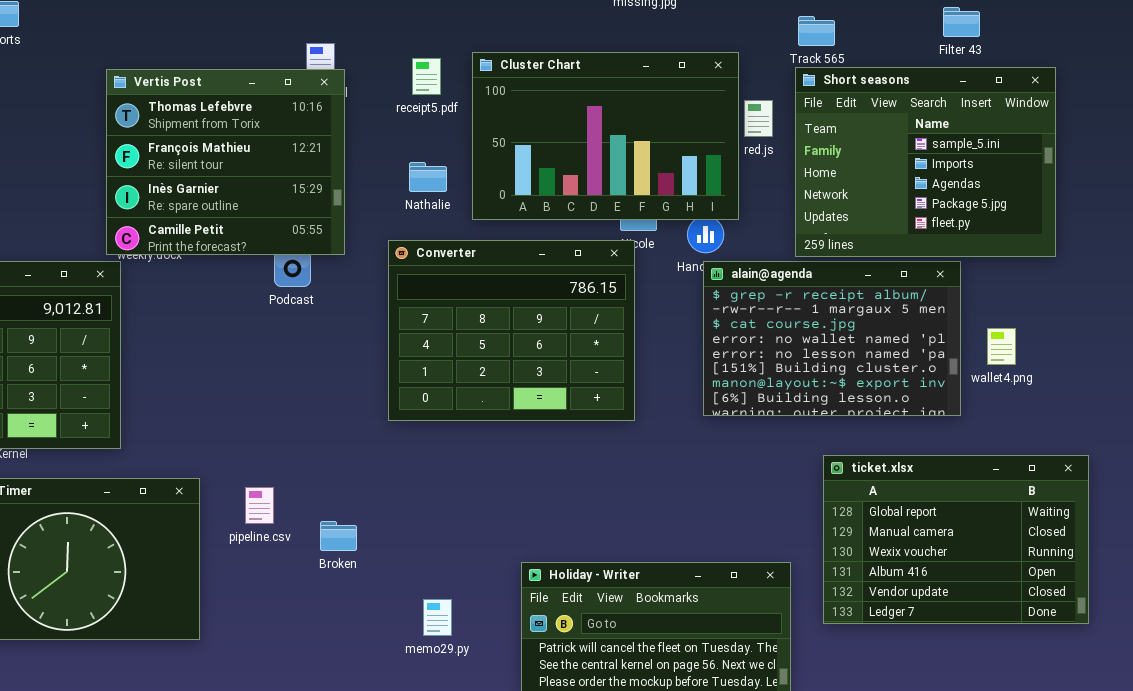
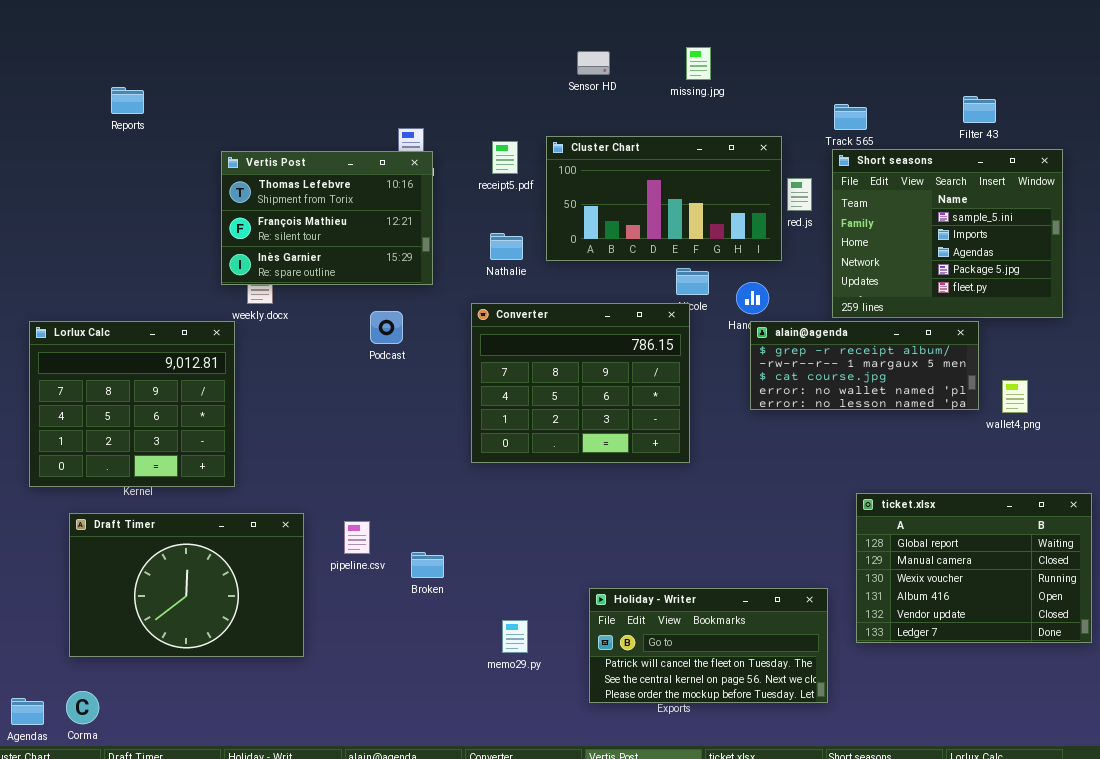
Cluster Chart: [472,52,739,220] -> [546,136,782,261], resized
Vertis Post: [106,69,345,255] -> [221,151,433,285], resized
alain@agenda: [703,261,961,416] -> [750,321,979,410], resized

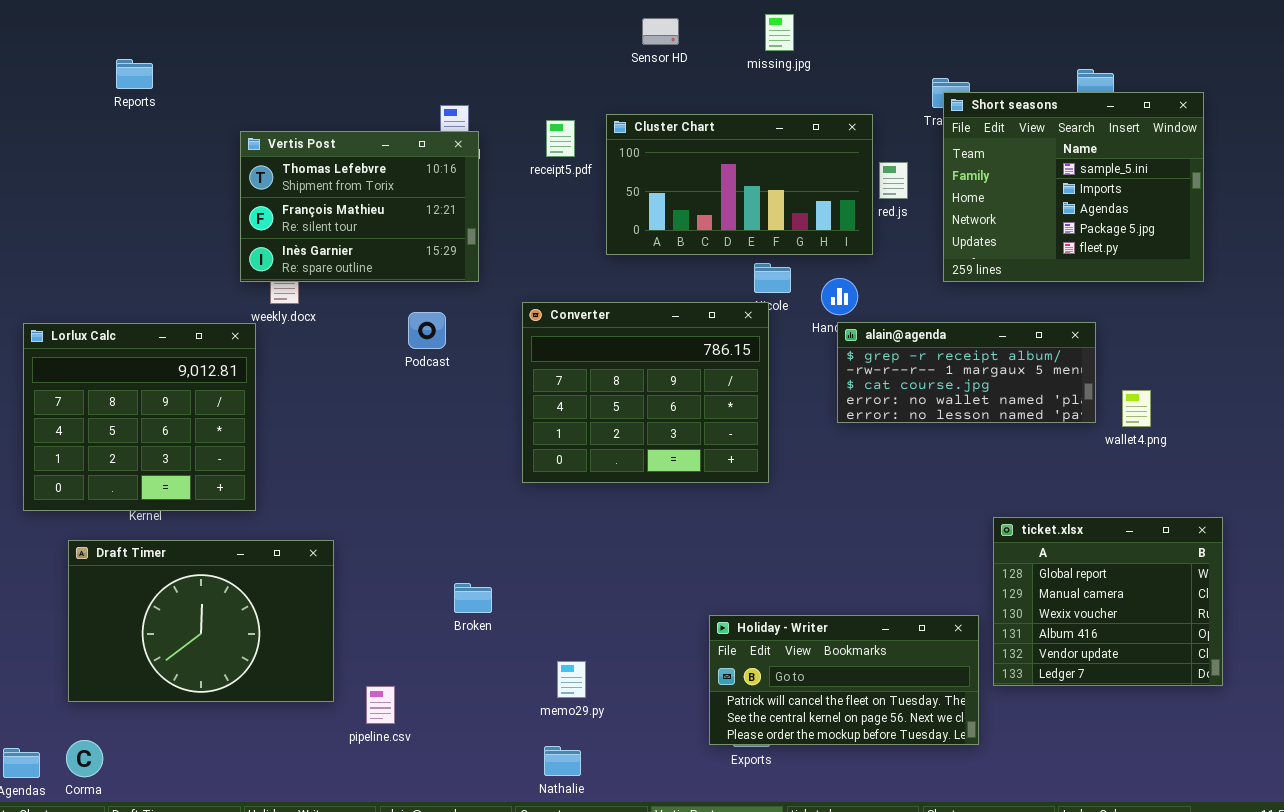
Short seasons: [832,149,1063,318] -> [943,92,1204,282], moved
Nathalie: [490,233,523,260] -> [544,746,581,776], moved
ticket.xlsx: [856,493,1092,643] -> [993,517,1223,686], resized
pipeline.csv: [344,521,370,554] -> [366,686,395,724], moved
Holiday - Writer: [589,588,828,703] -> [709,615,979,745], moved

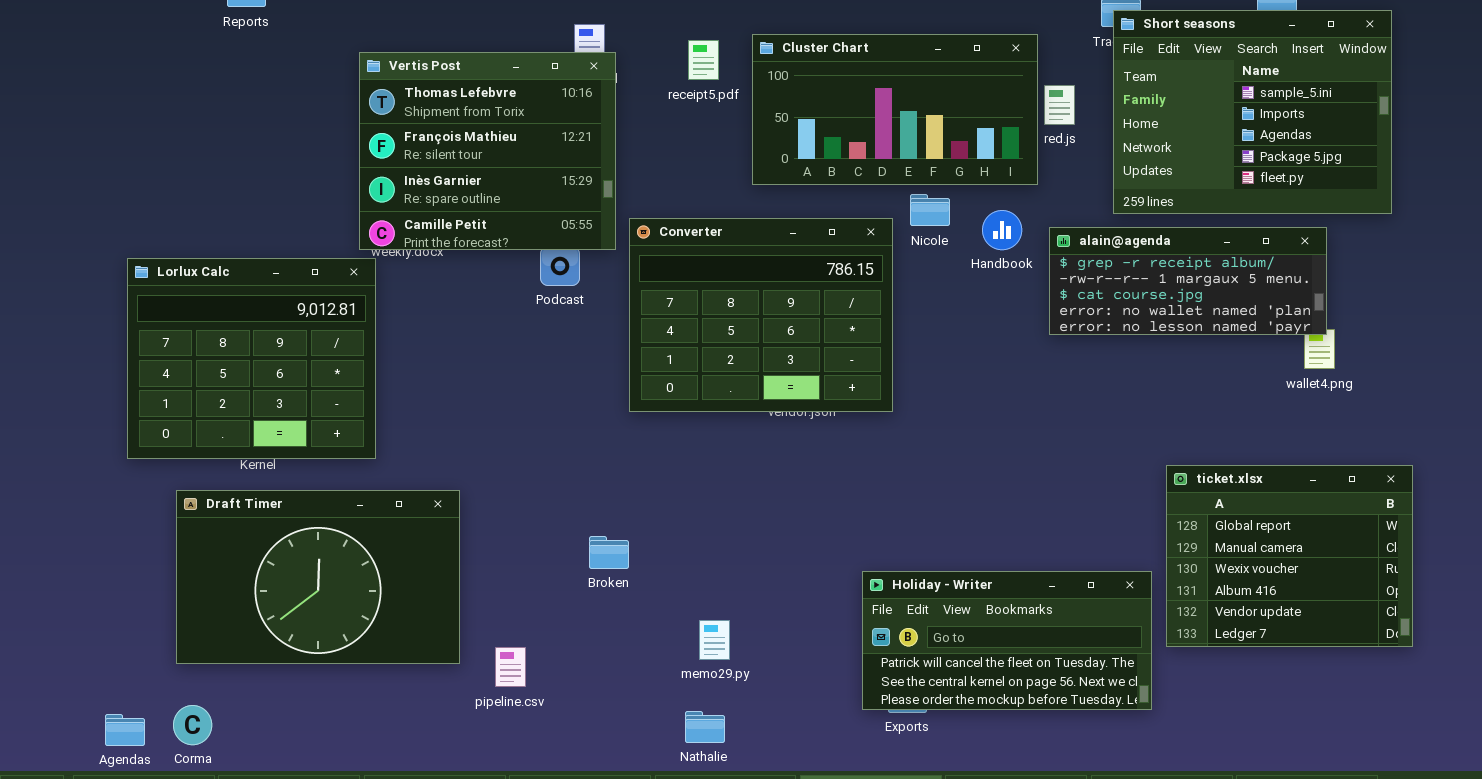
Vertis Post: [240,131,479,282] -> [359,52,616,250], resized
Converter: [522,302,769,483] -> [629,218,893,412], moved
alain@agenda: [837,322,1096,423] -> [1049,227,1327,335], moved

